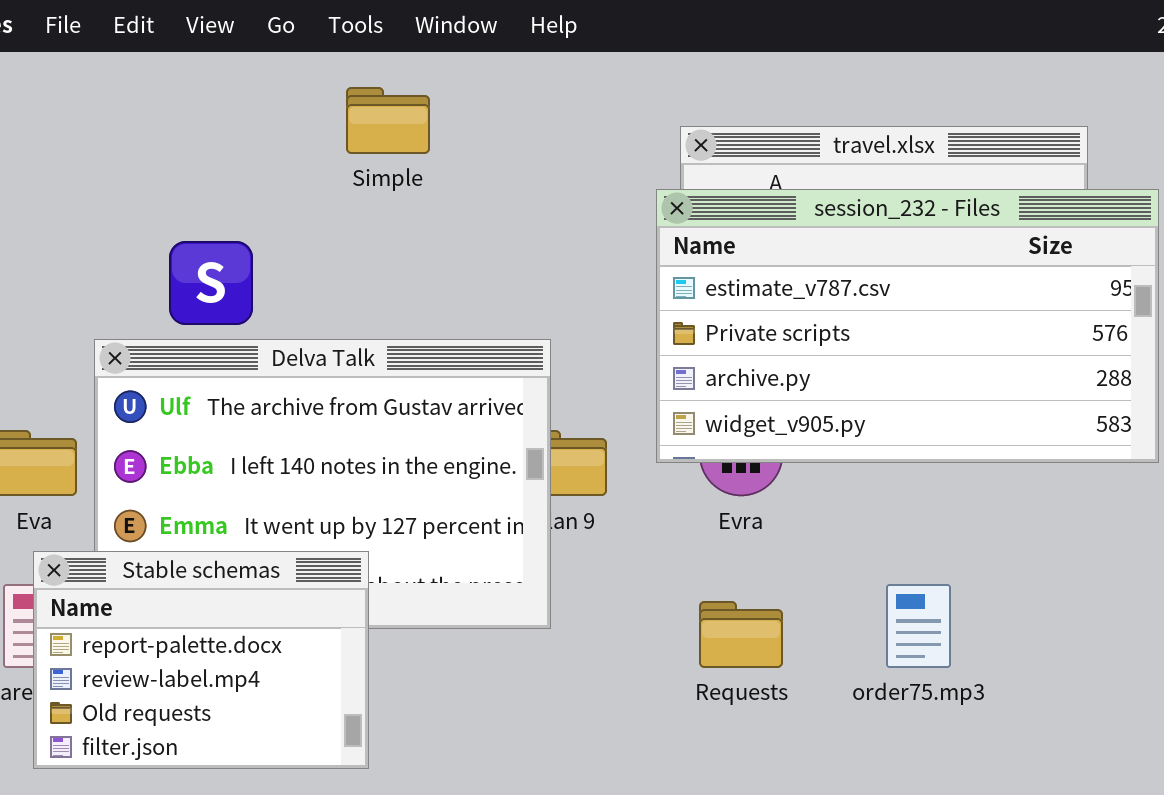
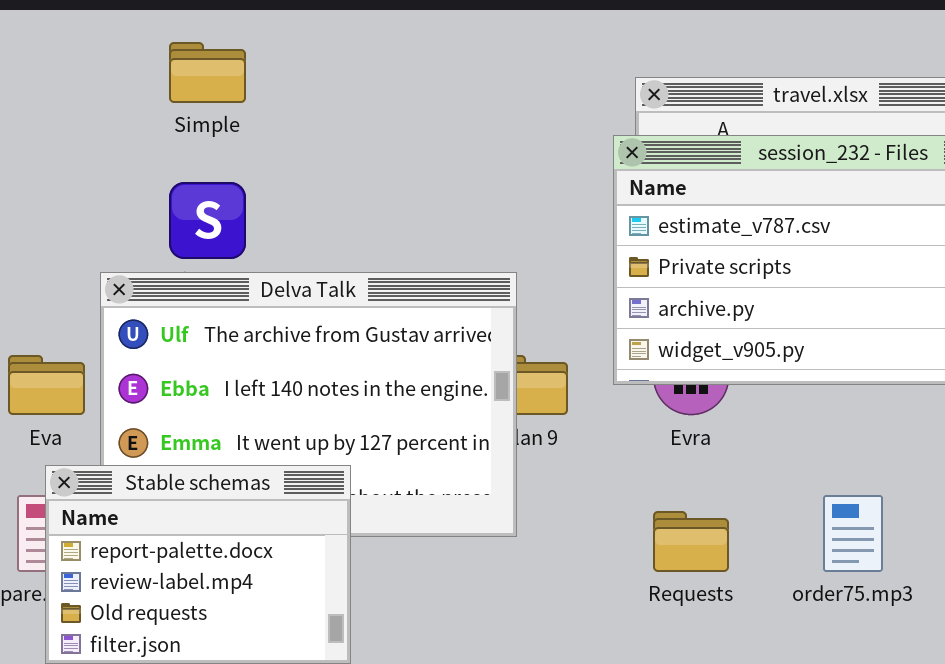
Simple: [346,87,430,154] -> [169,42,246,103], moved

